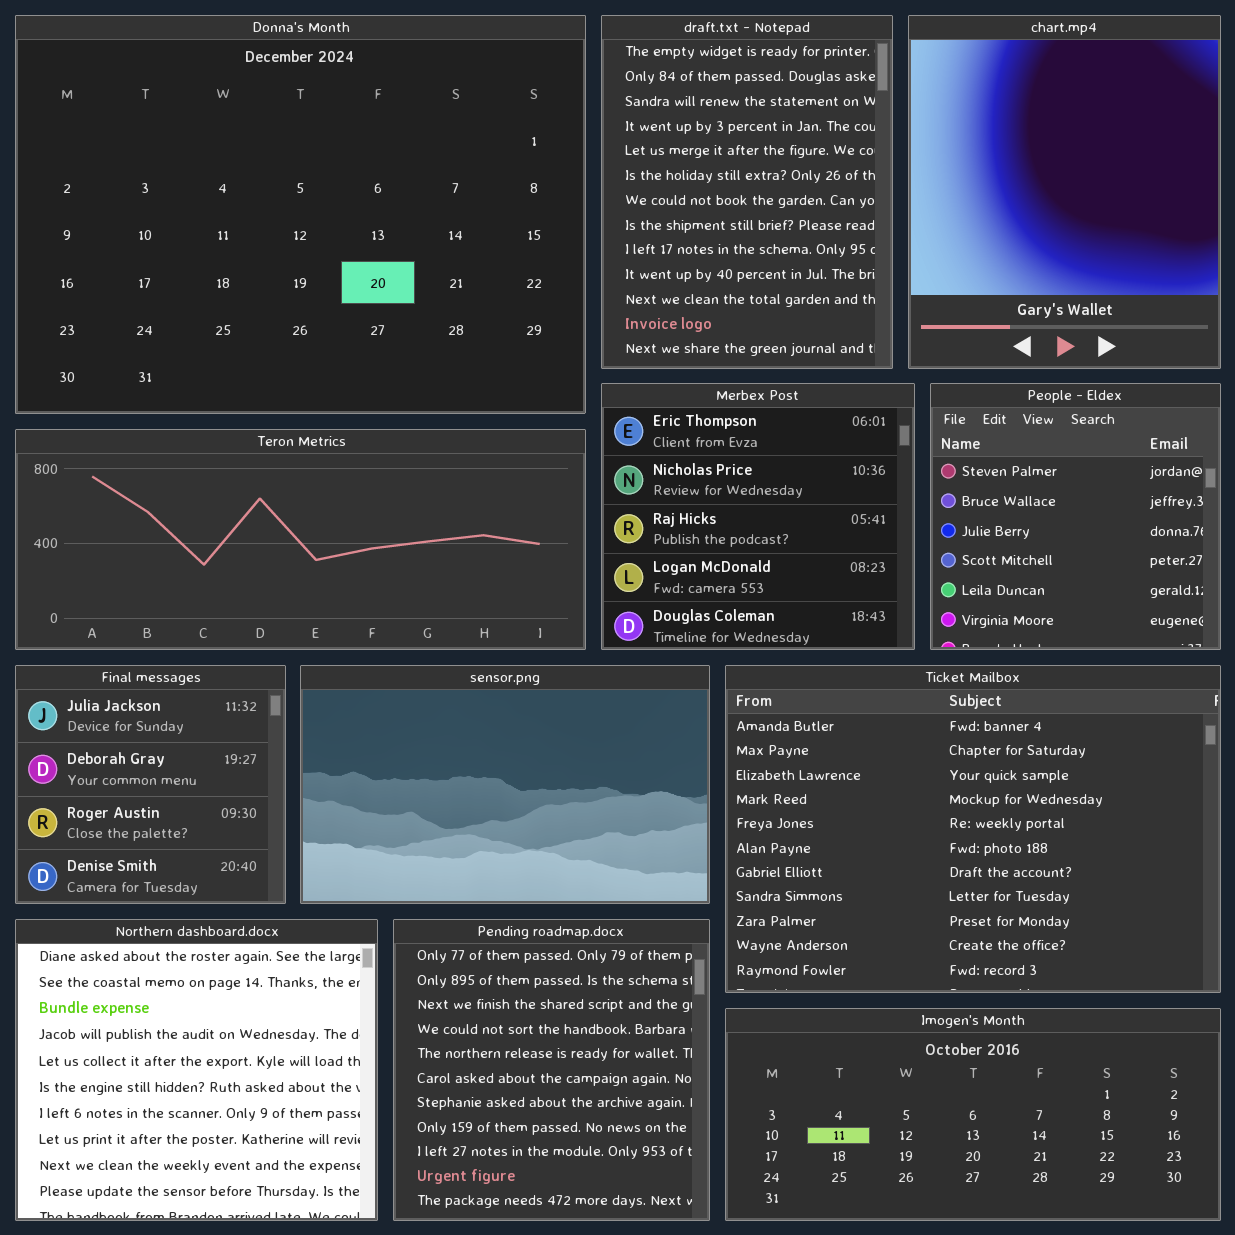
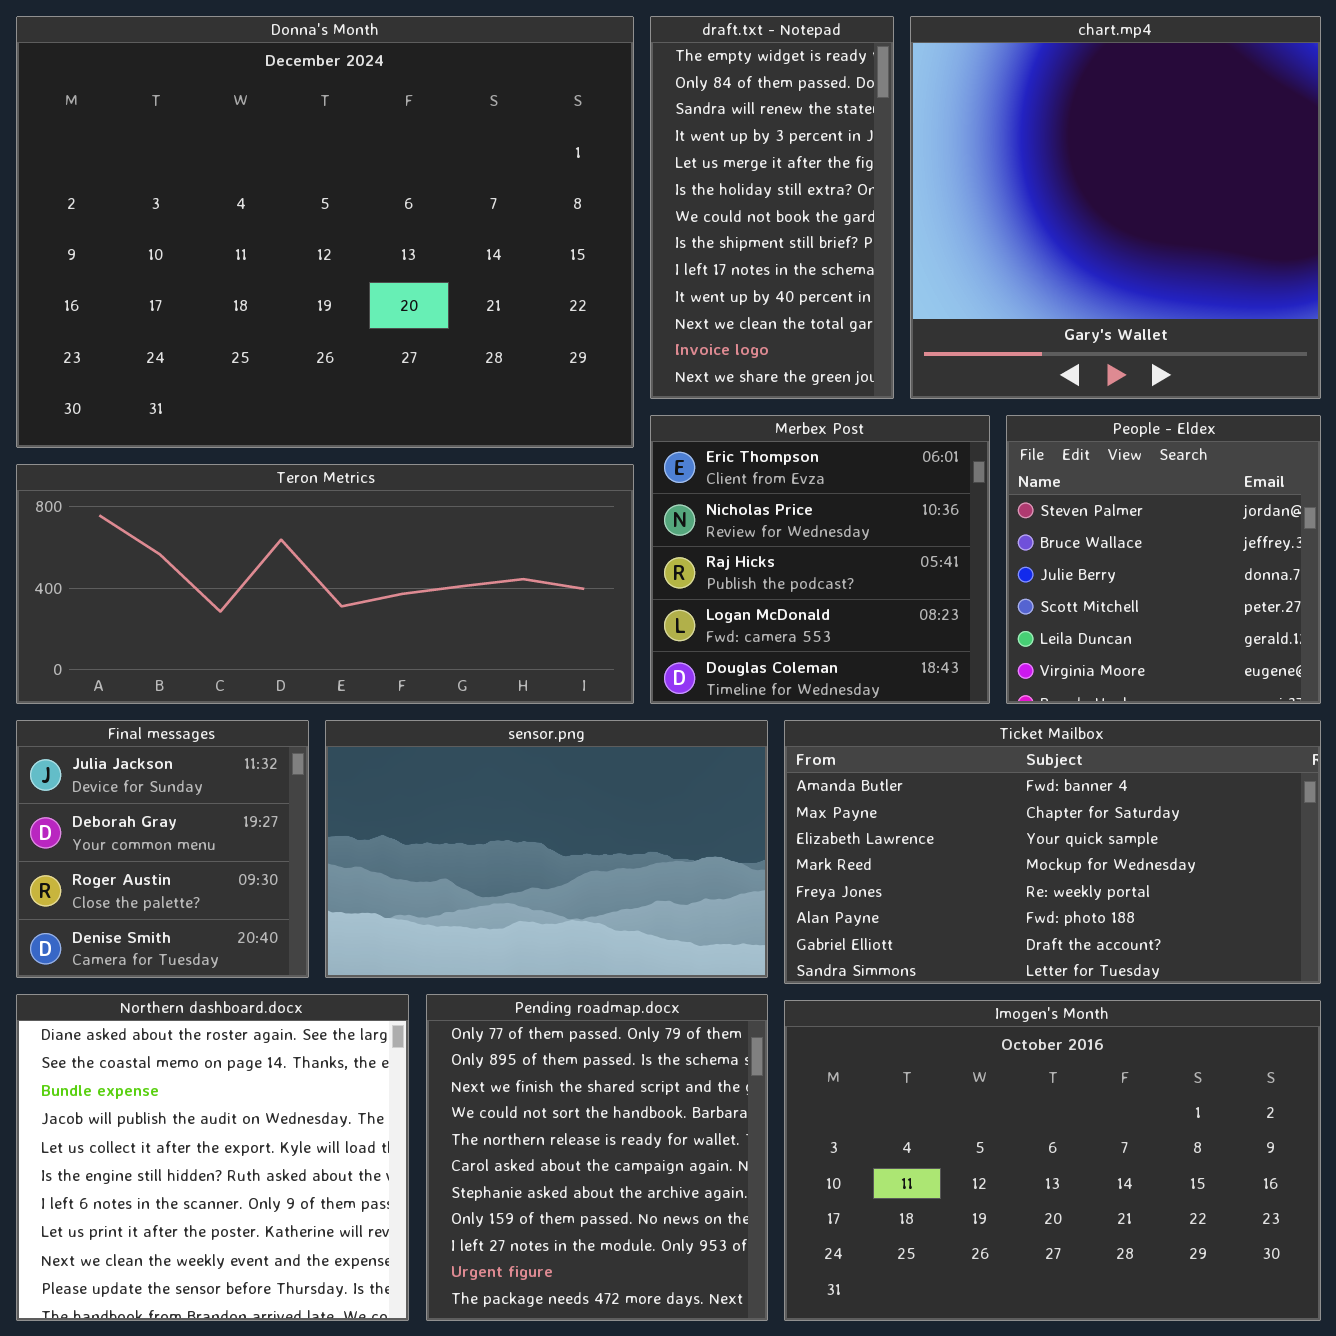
draft.txt - Notepad: [601,15,893,369] -> [650,16,894,399], resized
chart.mp4: [908,15,1221,369] -> [910,16,1321,399], resized
Ticket Mailbox: [725,665,1221,993] -> [784,720,1321,984], resized
Imogen's Month: [725,1008,1221,1221] -> [784,1000,1321,1321], resized

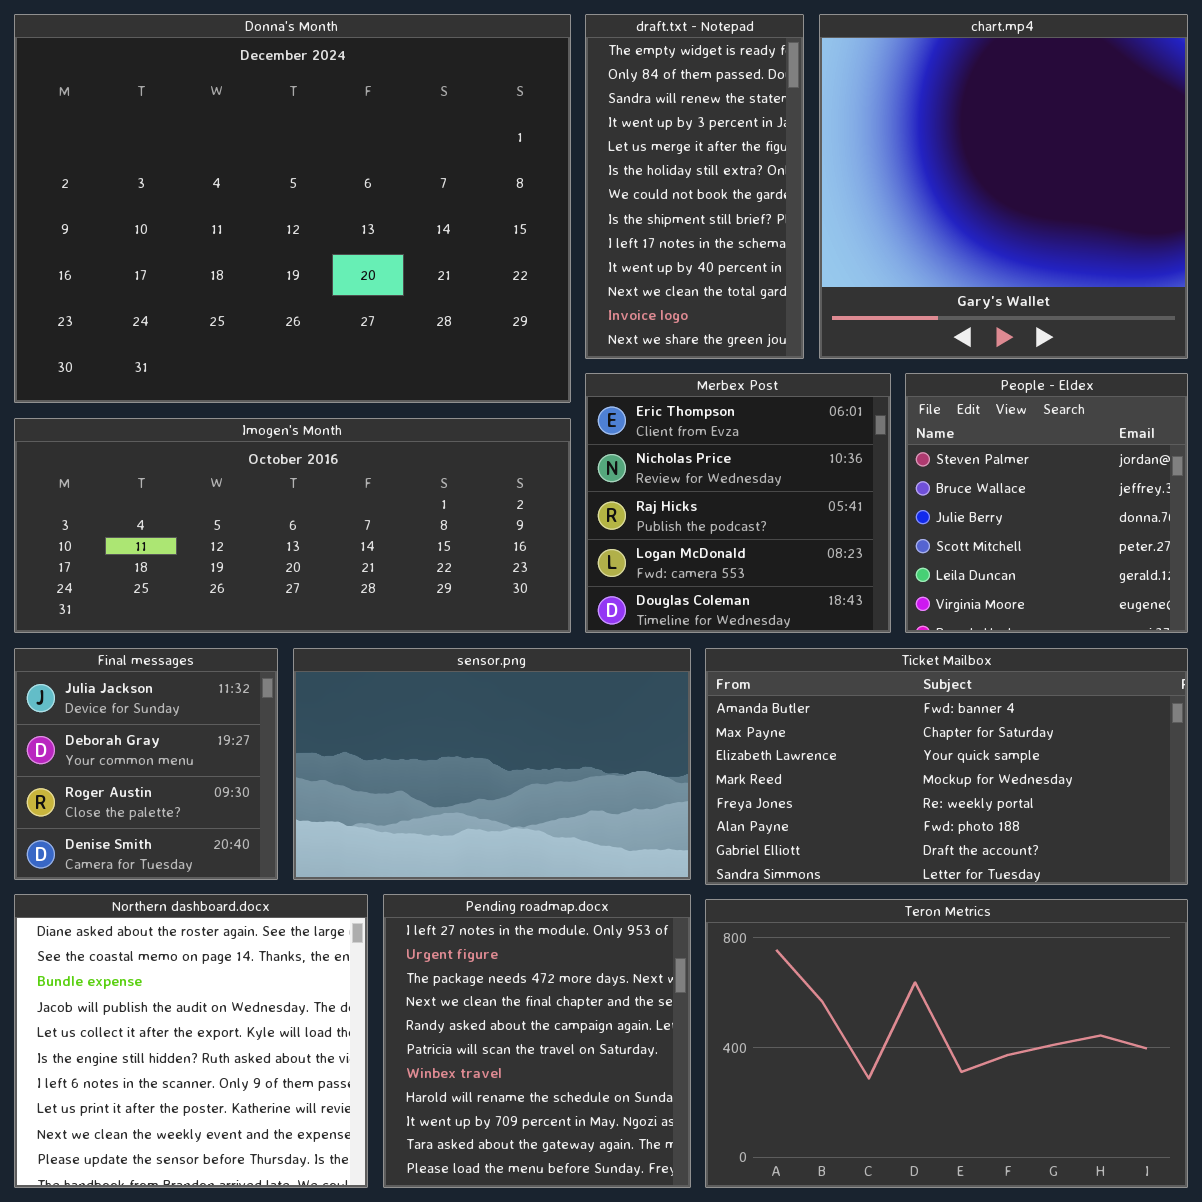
Teron Metrics: [16,464,634,704] -> [705,899,1188,1188], moved, resized
Pending roadmap.docx: [426,994,768,1321] -> [383,894,691,1188], scrolled down 8 rows
Imogen's Month: [784,1000,1321,1321] -> [14,418,571,633], moved, resized

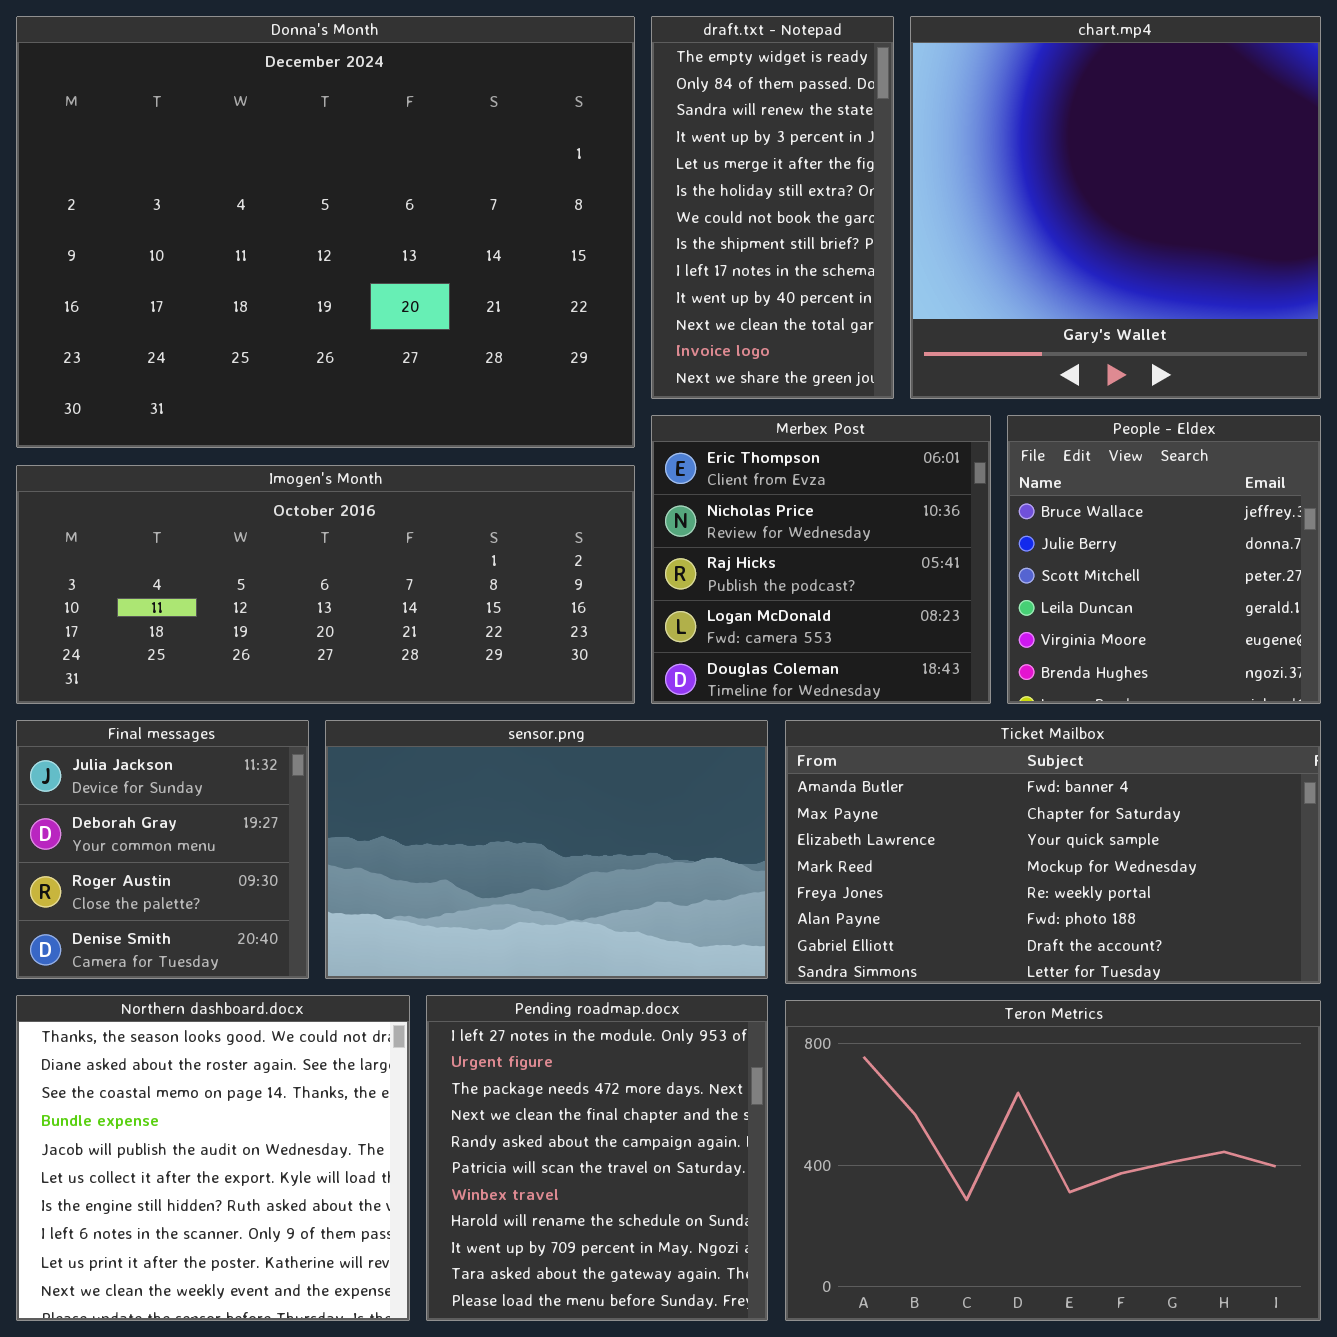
People - Eldex: [905,373,1188,633] -> [1007,415,1321,704], scrolled down 1 row
Northern dashboard.docx: [14,894,368,1188] -> [16,995,410,1321], scrolled up 1 row

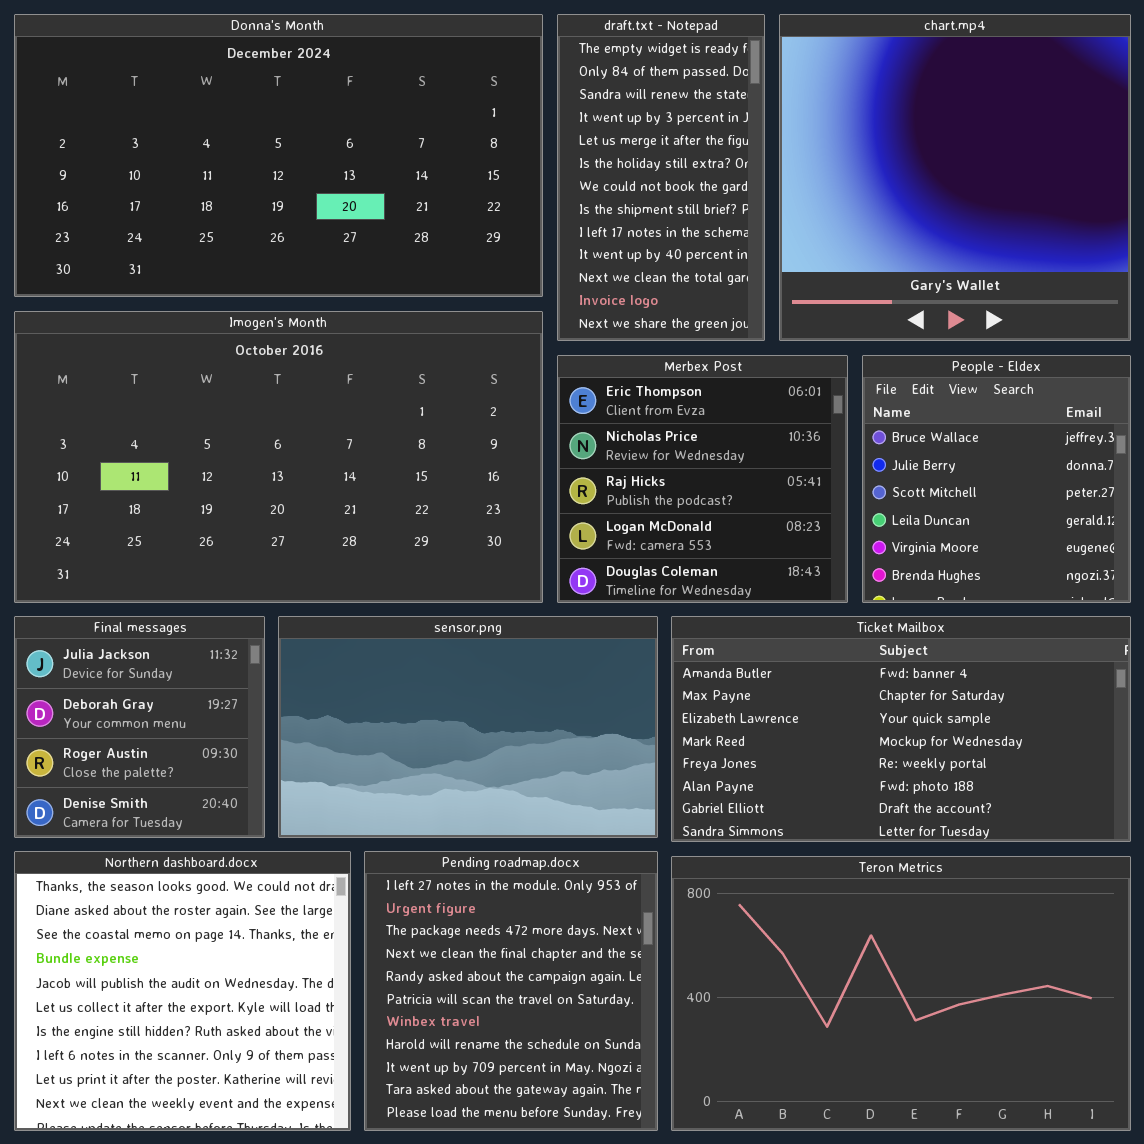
Donna's Month: [16,16,635,448] -> [14,14,543,297], resized
Imogen's Month: [16,465,635,704] -> [14,311,543,603], resized

